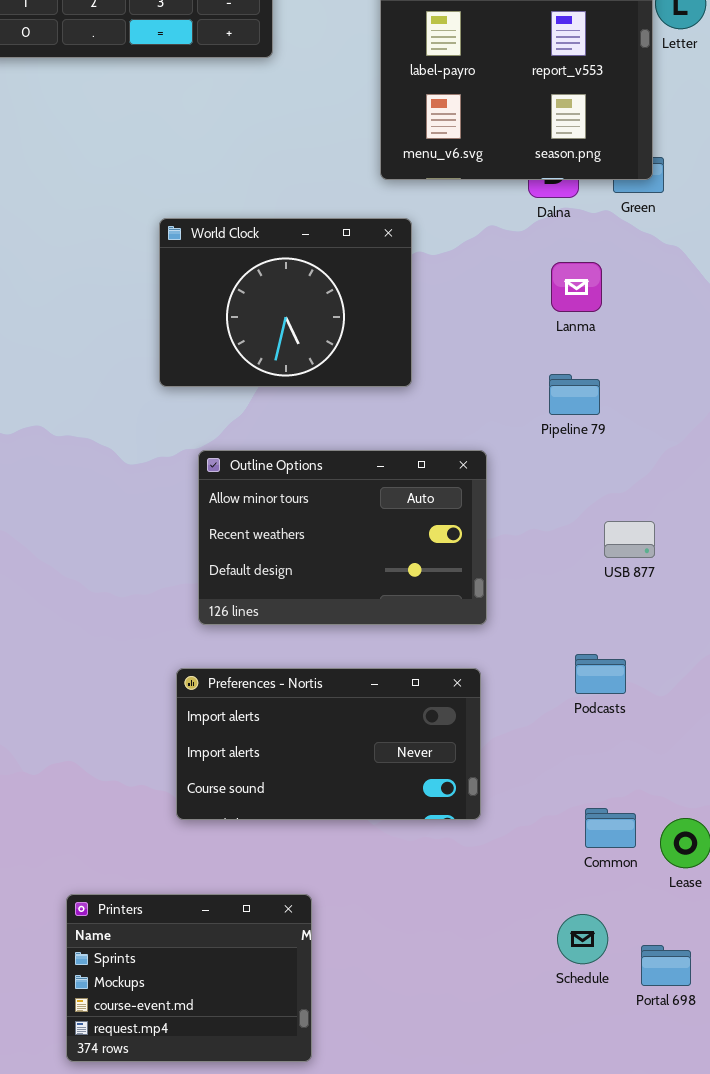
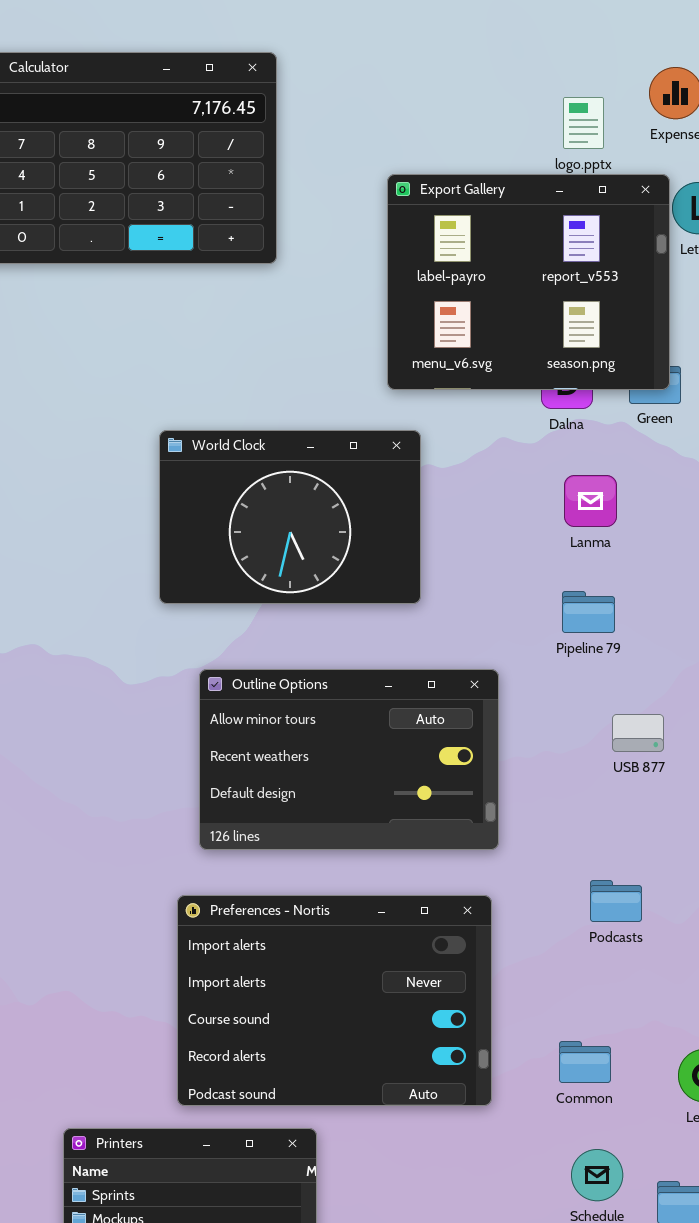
USB 877: [604,521,655,558] -> [612,714,664,752], moved
Preferences - Nortis: [176,668,481,820] -> [177,895,492,1106], resized
Common: [585,808,636,848] -> [559,1041,611,1083], moved

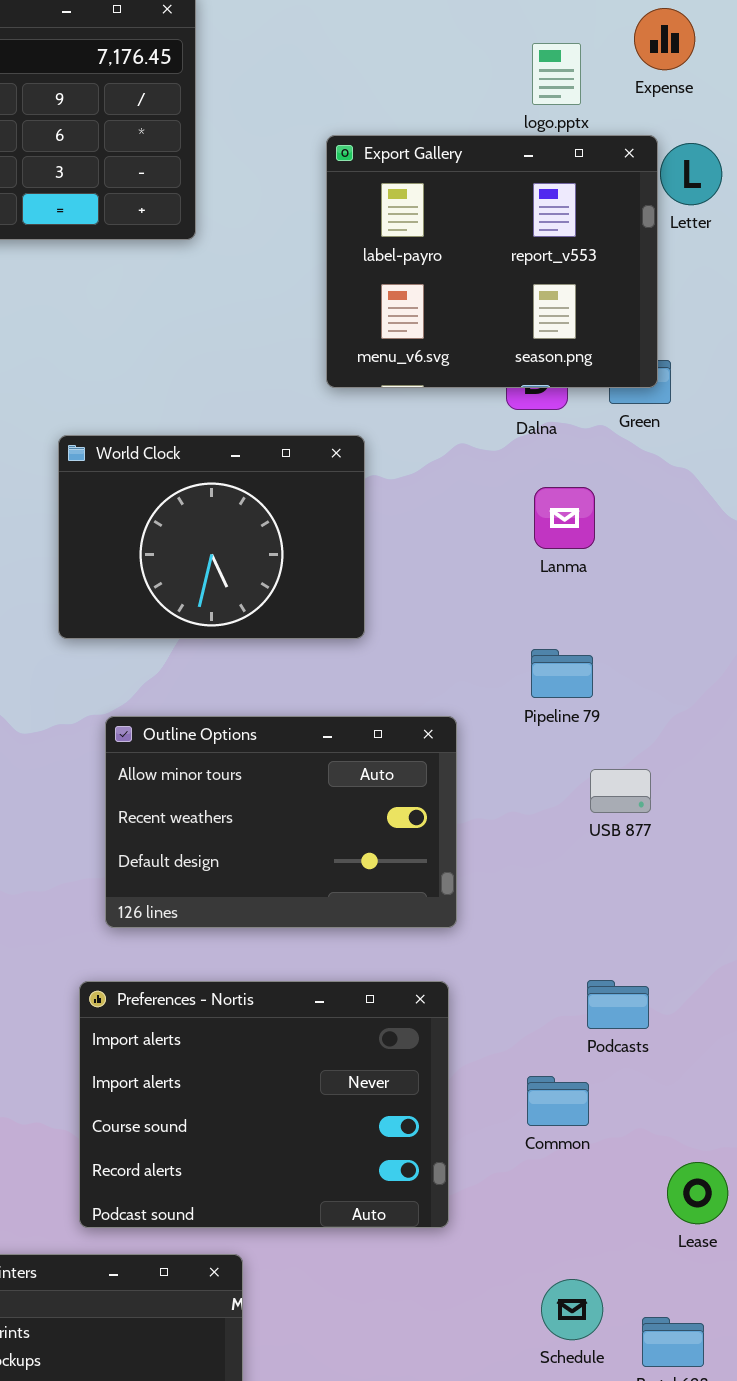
Pipeline 79: [562,591,615,633] -> [531,649,593,698], moved
Podcasts: [590,880,642,922] -> [587,980,649,1029], moved
Common: [559,1041,611,1083] -> [527,1076,589,1126], moved

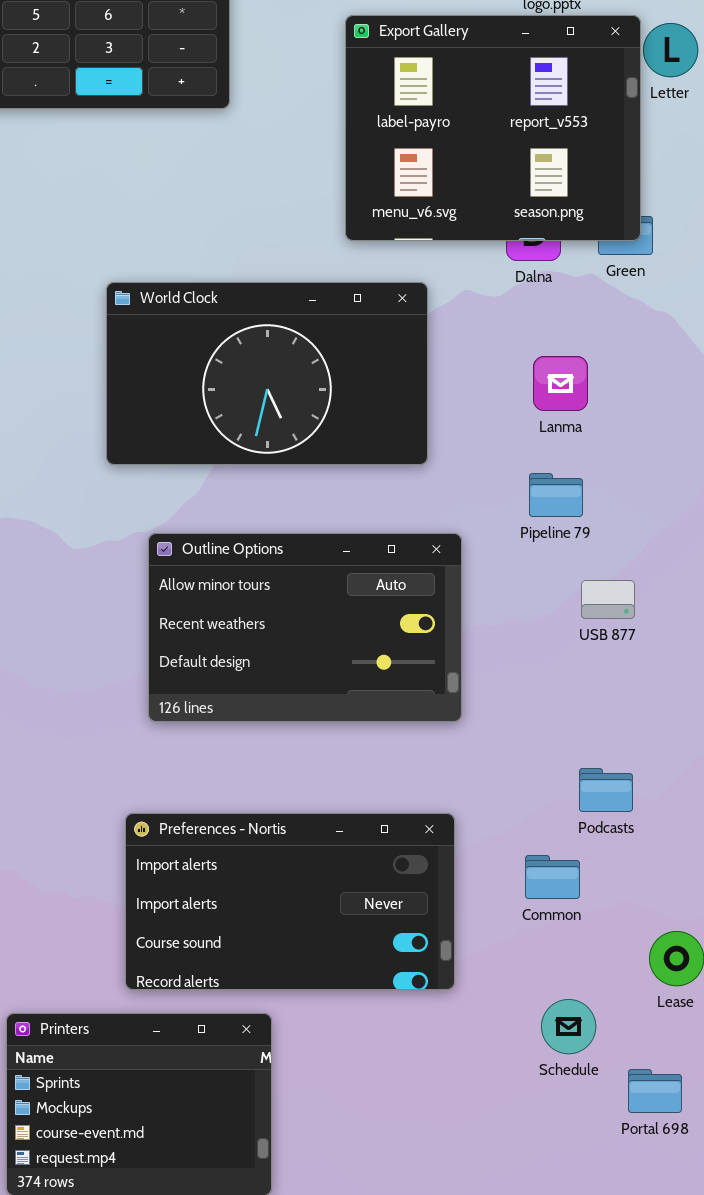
World Clock: [58,435,365,639] -> [106,282,428,465], resized
Lanma: [534,487,595,549] -> [533,356,588,411], moved
Preferences - Nortis: [79,981,449,1228] -> [125,813,455,990], resized
Schedule: [541,1279,603,1340] -> [541,999,596,1054], moved

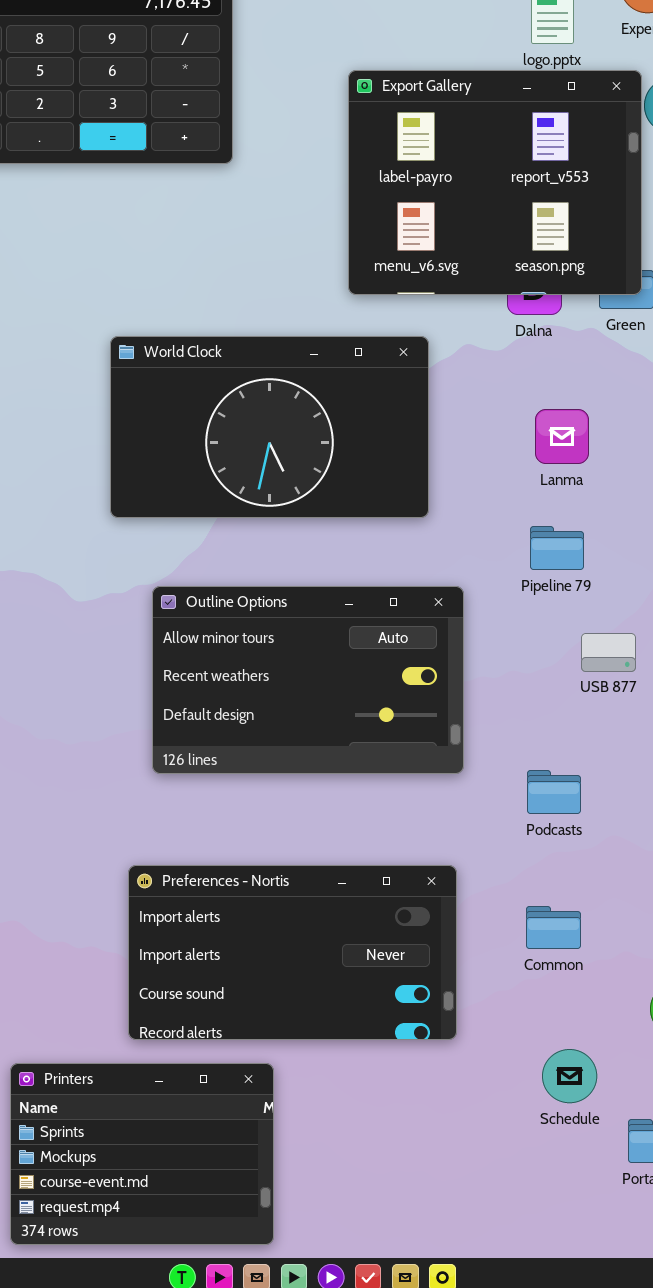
Podcasts: [579,768,633,812] -> [527,770,581,814], moved

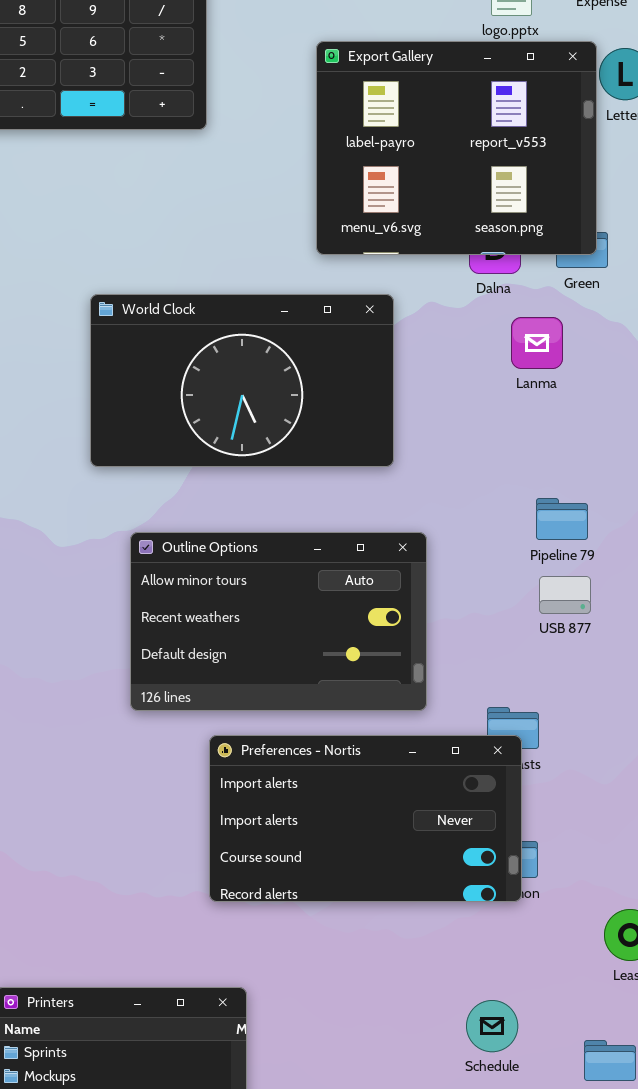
Lanma: [535,409,589,464] -> [511,317,563,369], moved
Pipeline 79: [530,526,584,570] -> [536,498,588,540], moved
Preferences - Nortis: [128,865,457,1040] -> [209,735,522,902], moved
Schedule: [542,1049,597,1103] -> [466,1000,518,1052], moved

